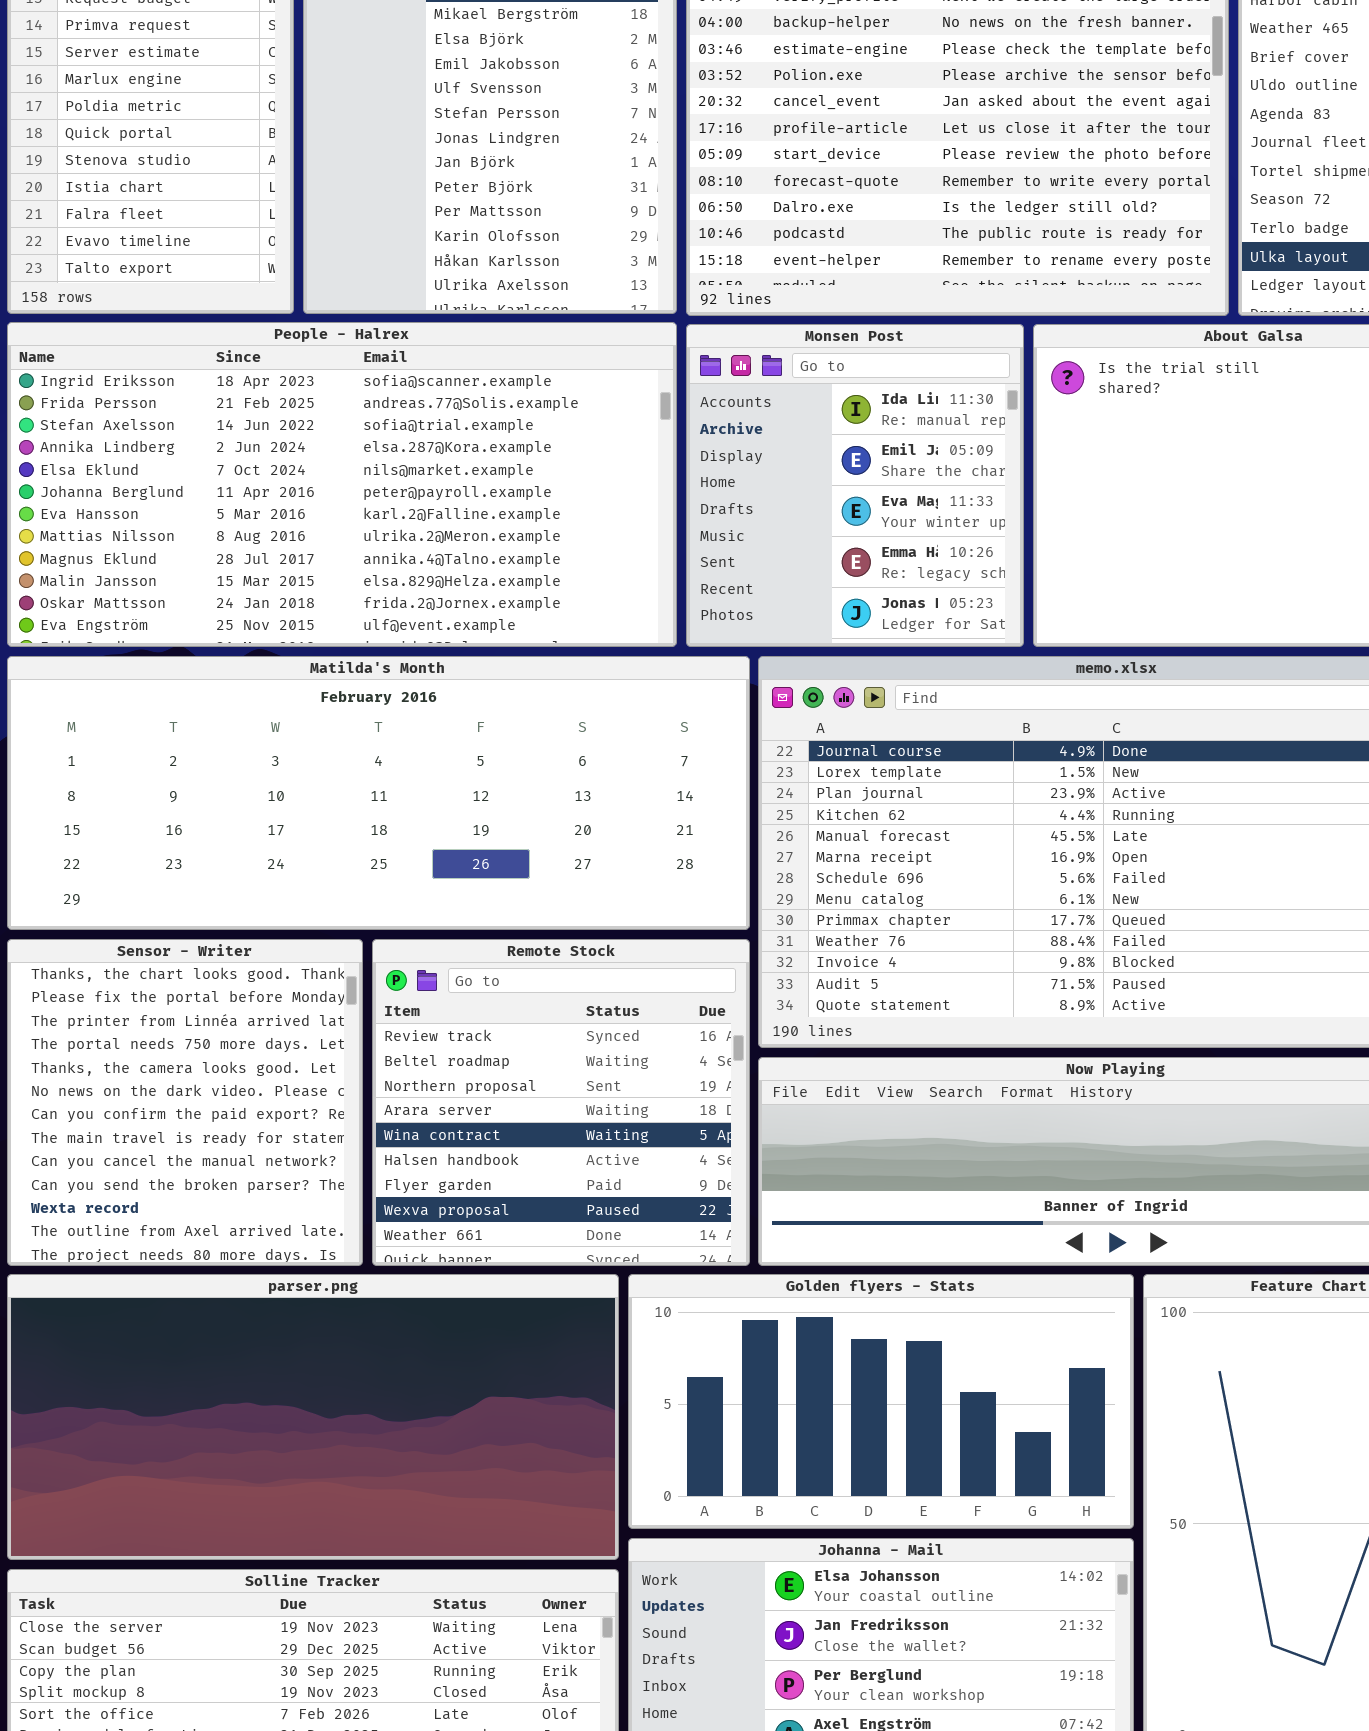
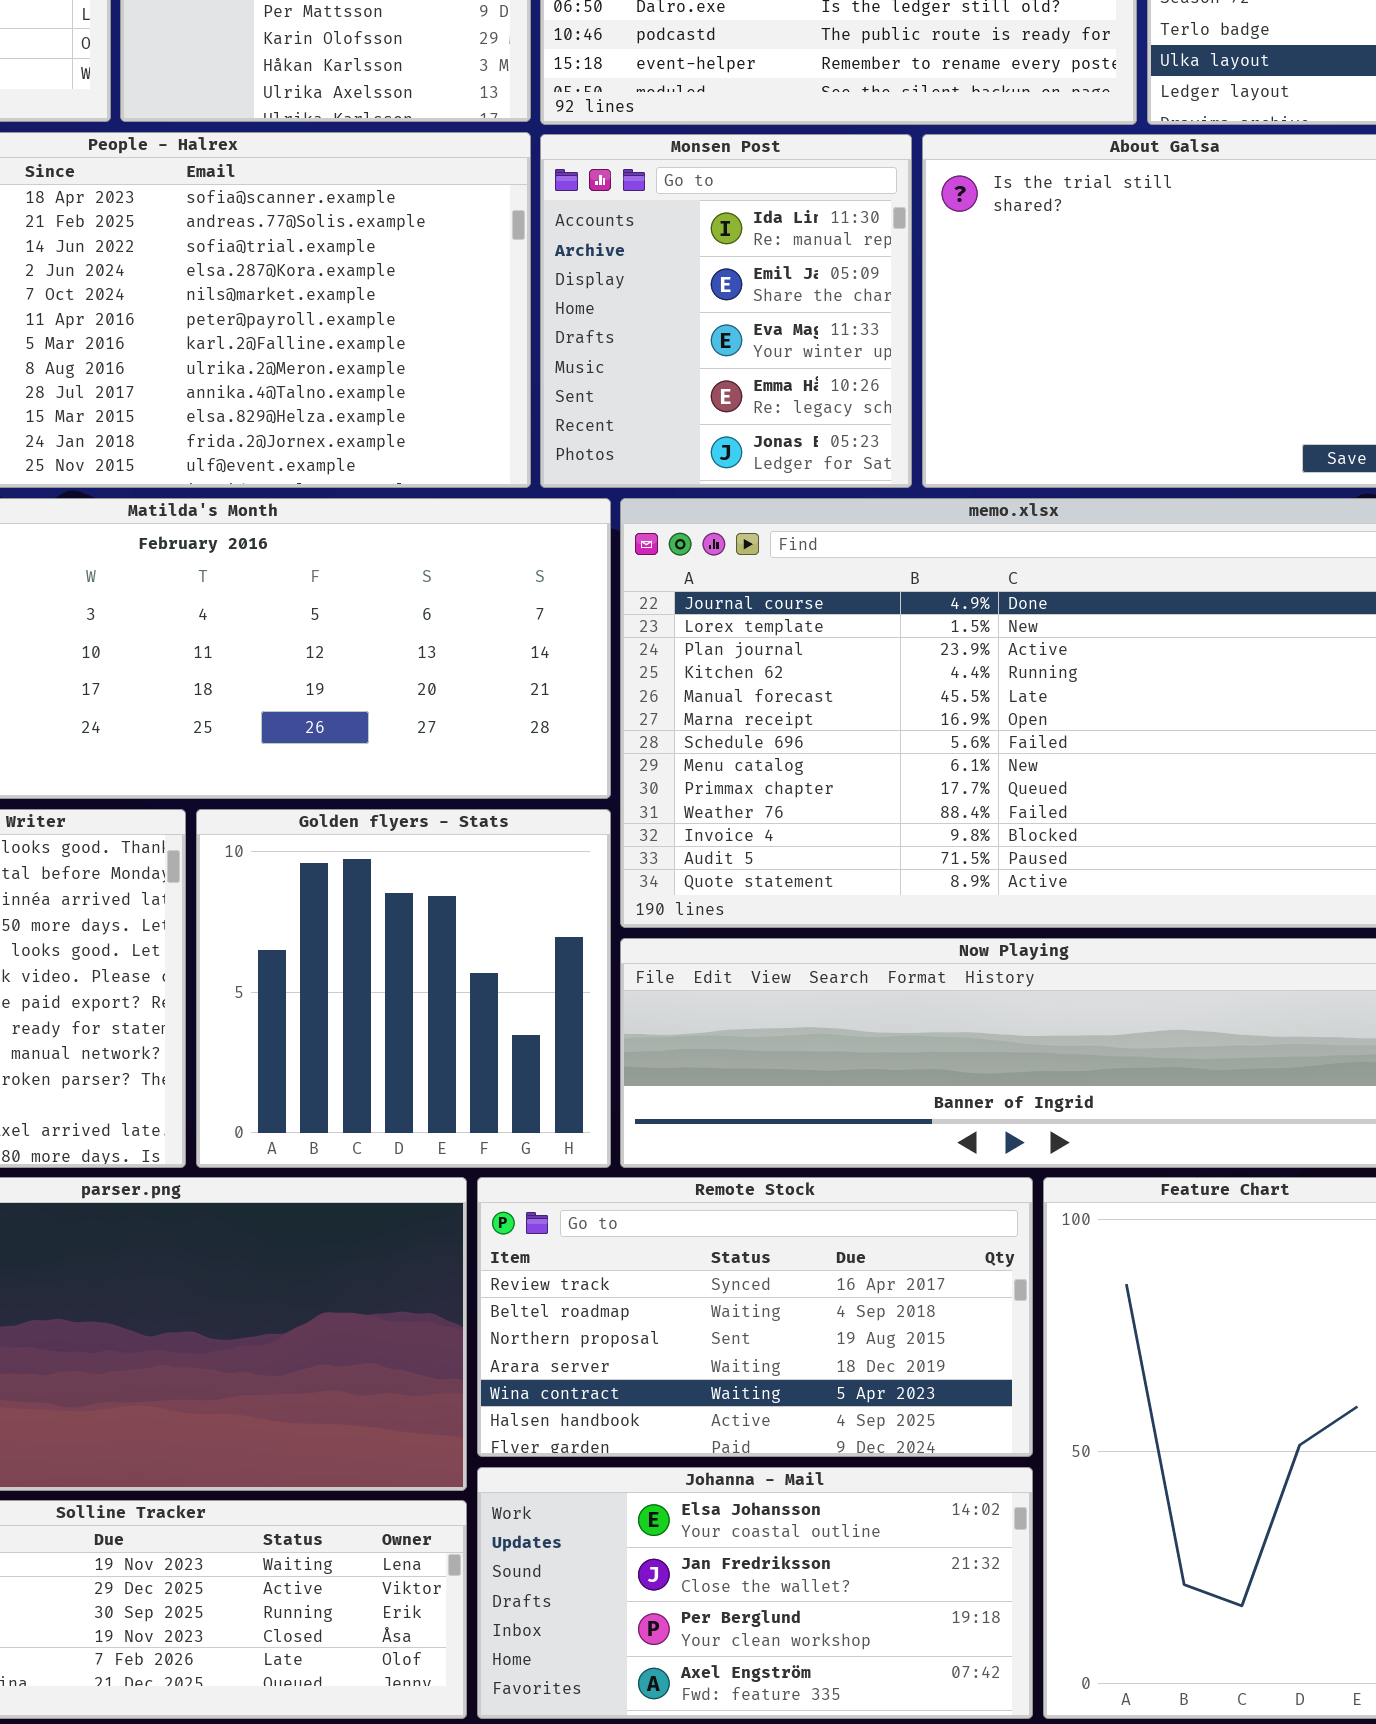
Remote Stock: [372,939,750,1266] -> [477,1177,1033,1457], moved, resized
Golden flyers - Stats: [628,1274,1134,1529] -> [196,809,611,1168], moved, resized

